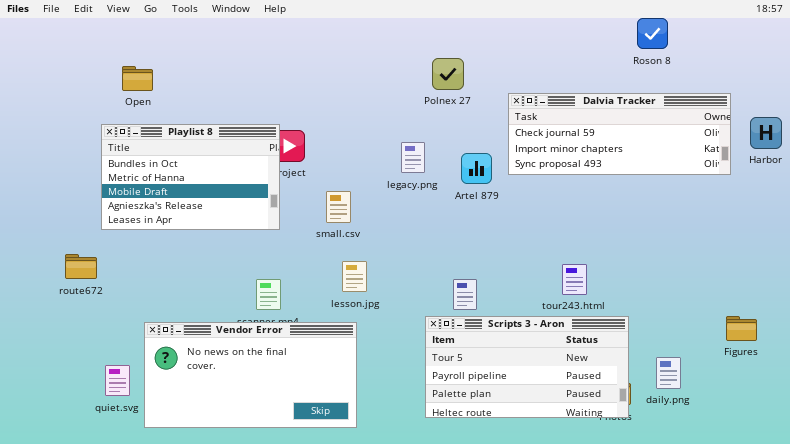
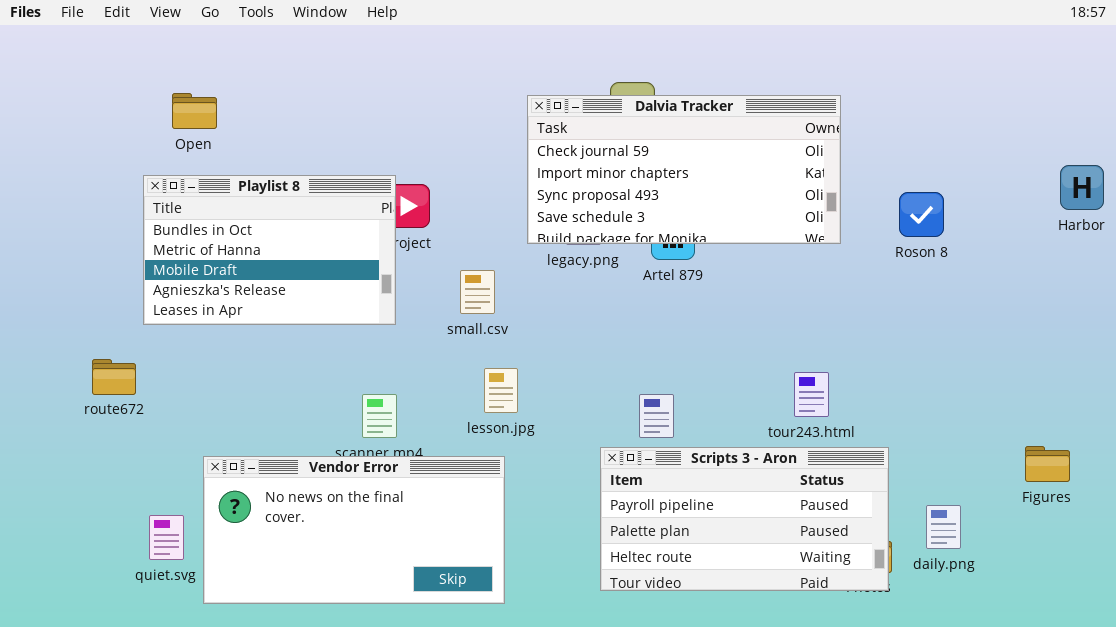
Roson 8: [637,18,668,49] -> [899,192,944,237], moved
Dalvia Tracker: [508,93,731,175] -> [527,95,841,244], moved, resized
Scripts 3 - Aron: [425,316,629,418] -> [600,447,889,591], scrolled down 1 row

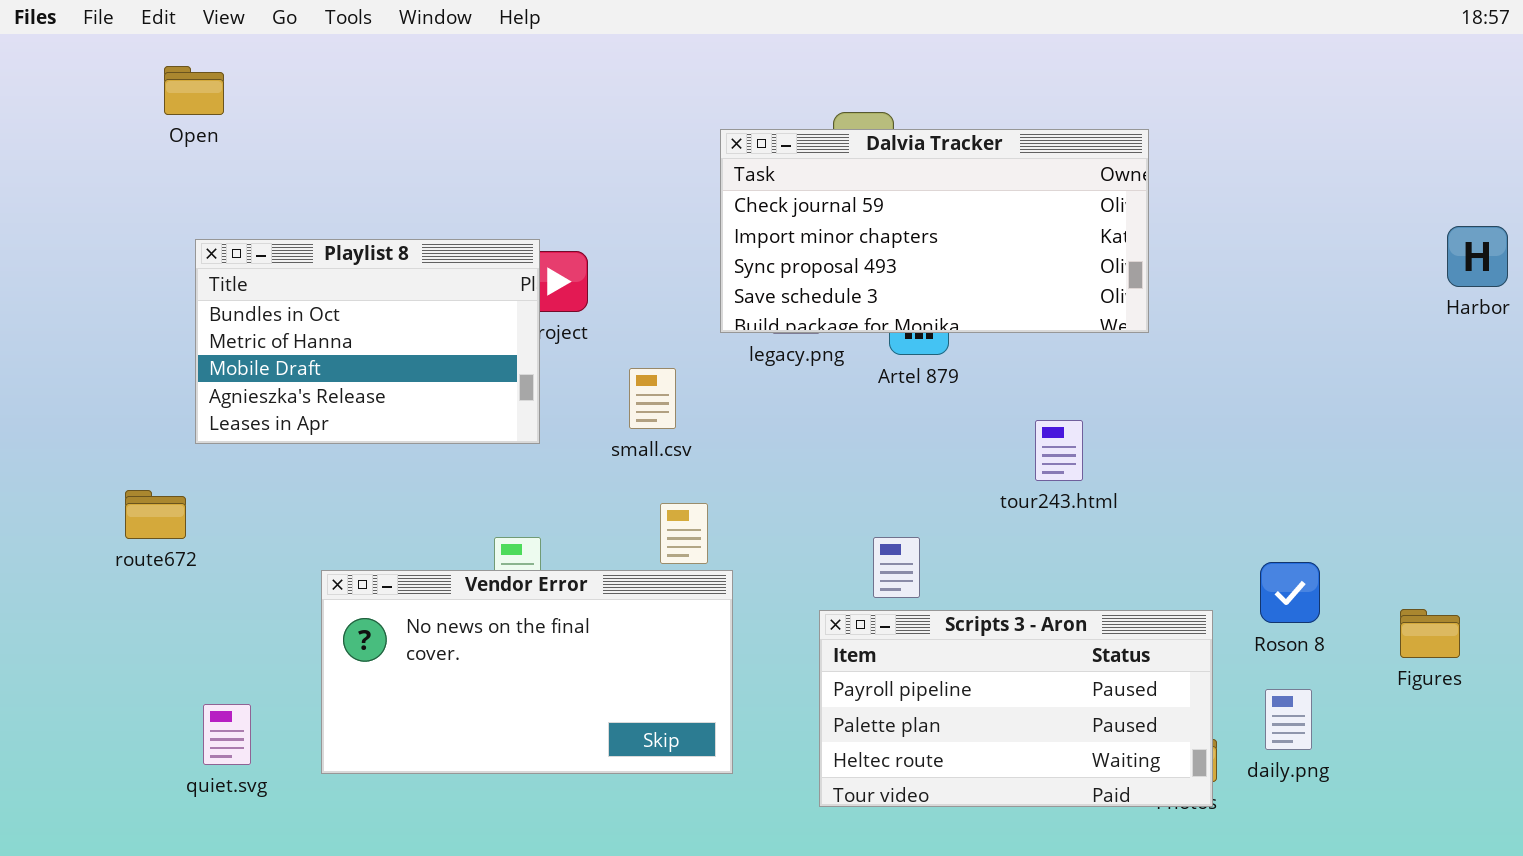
Open: [172,93,217,129] -> [164,66,224,115], moved
Roson 8: [899,192,944,237] -> [1260,562,1320,623], moved
tour243.html: [794,372,829,417] -> [1035,420,1083,481], moved
Vendor Error: [203,456,505,604] -> [321,570,733,774], moved

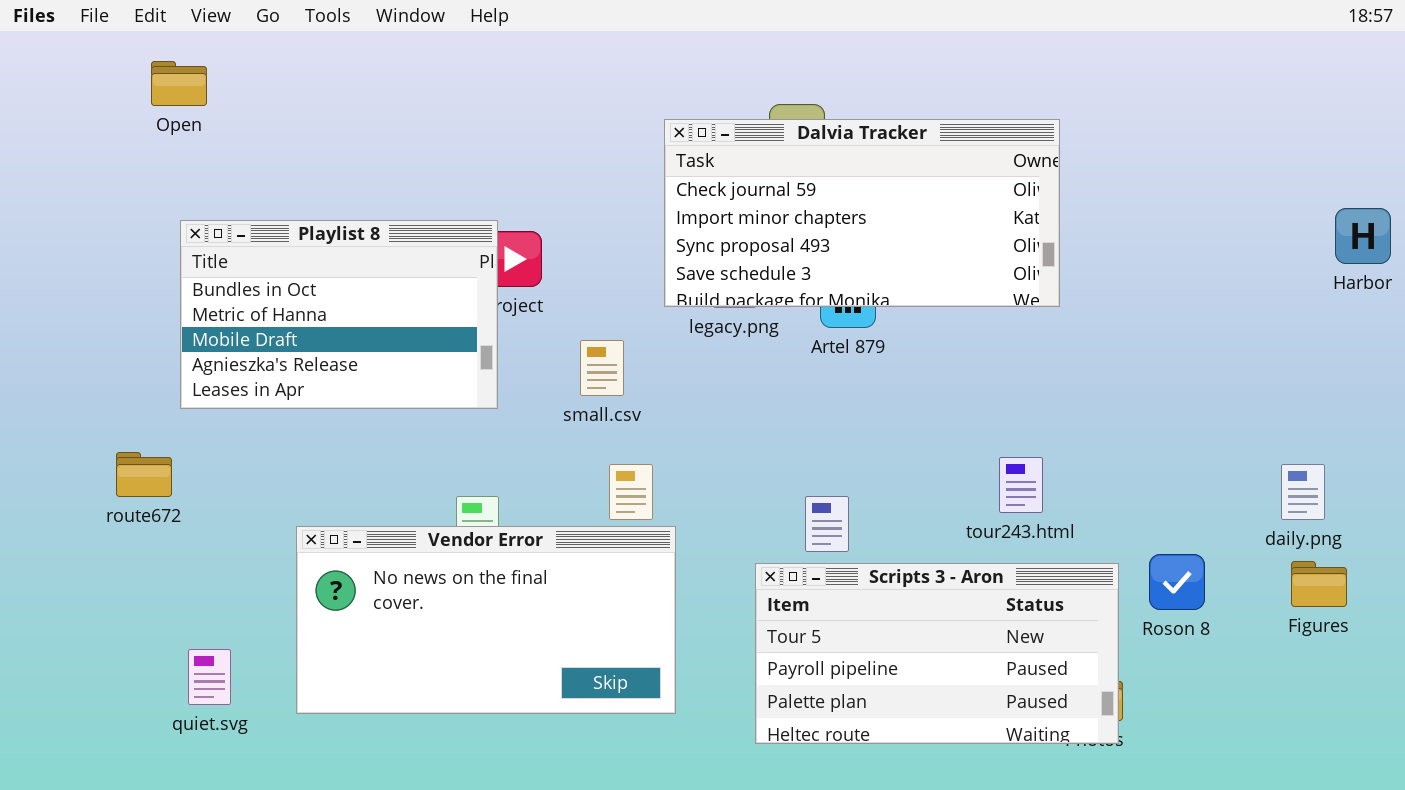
tour243.html: [1035,420,1083,481] -> [999,457,1043,513], moved
Roson 8: [1260,562,1320,623] -> [1149,554,1205,610], moved
Scripts 3 - Aron: [819,610,1213,807] -> [755,563,1119,744], scrolled up 1 row
daily.png: [1265,689,1312,750] -> [1281,464,1325,520], moved

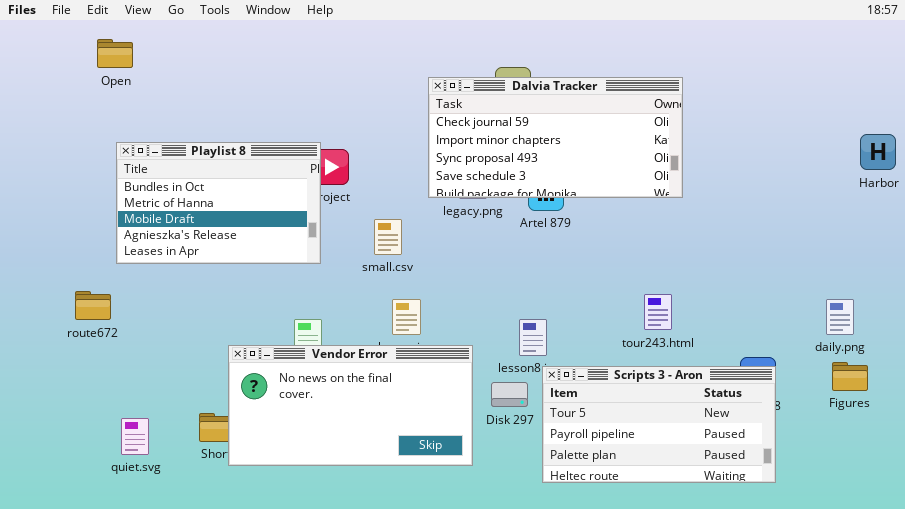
Vendor Error: [296,526,676,714] -> [228,345,473,466], moved
Scripts 3 - Aron: [755,563,1119,744] -> [542,366,776,483], moved

